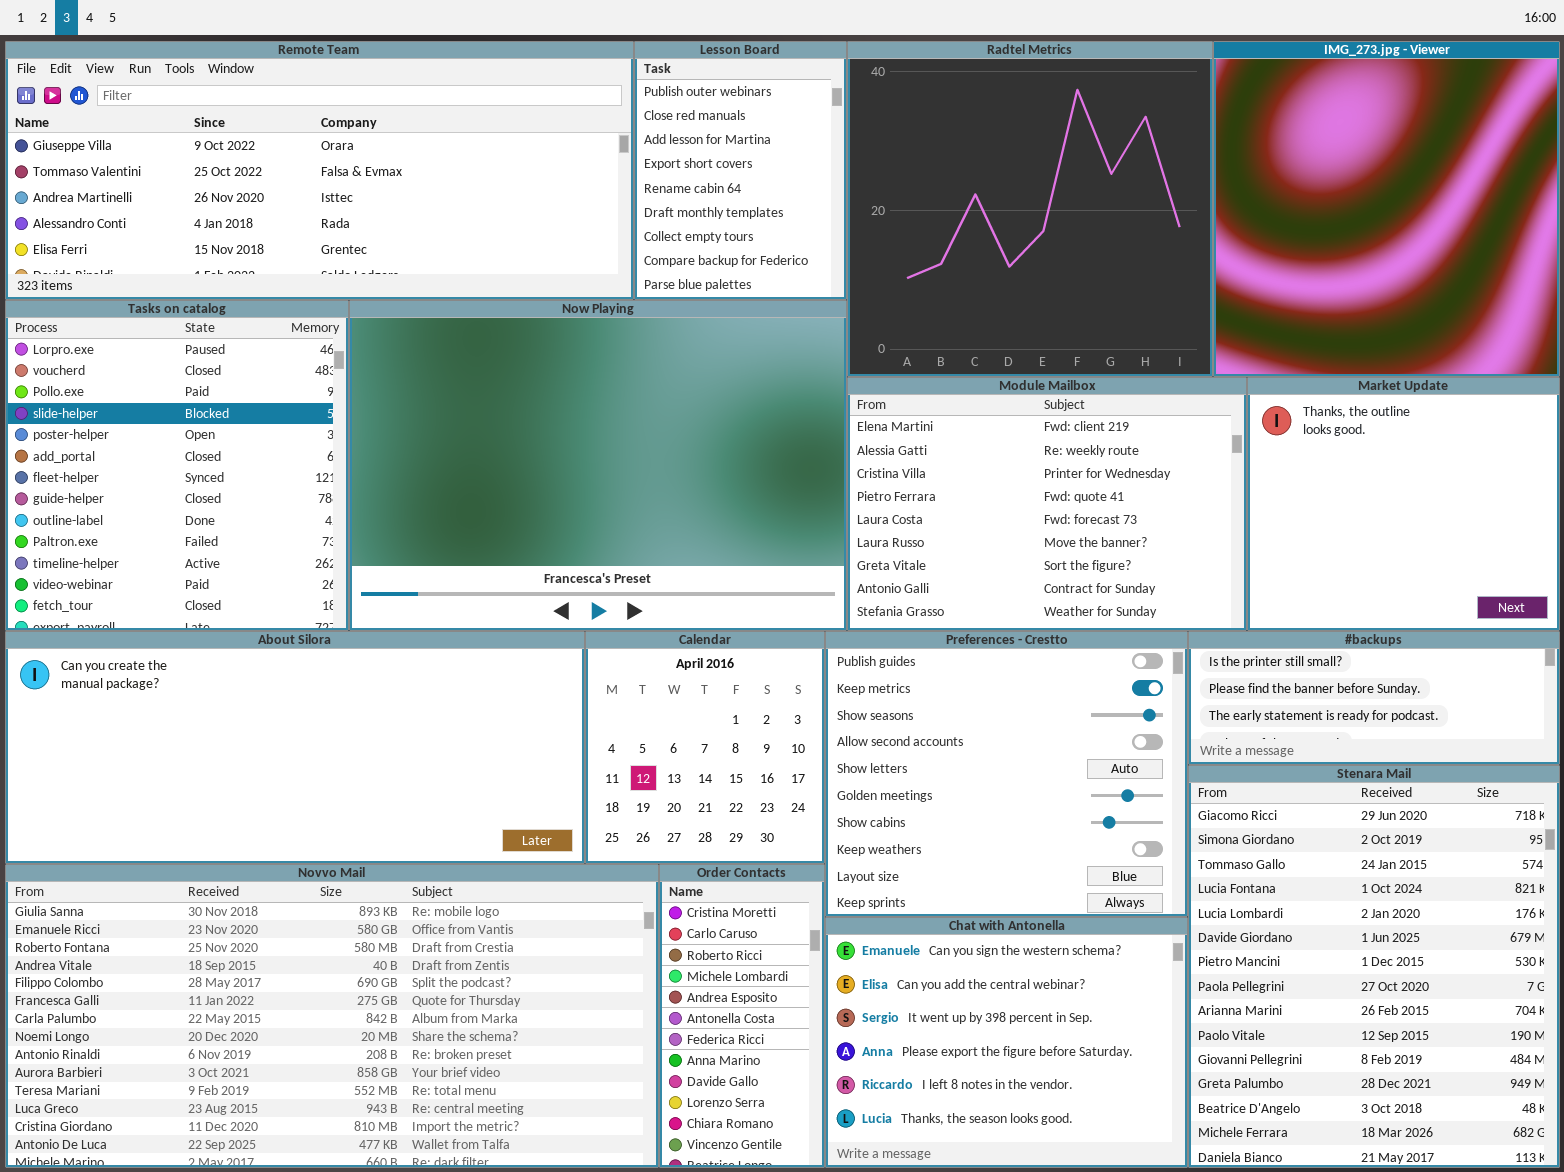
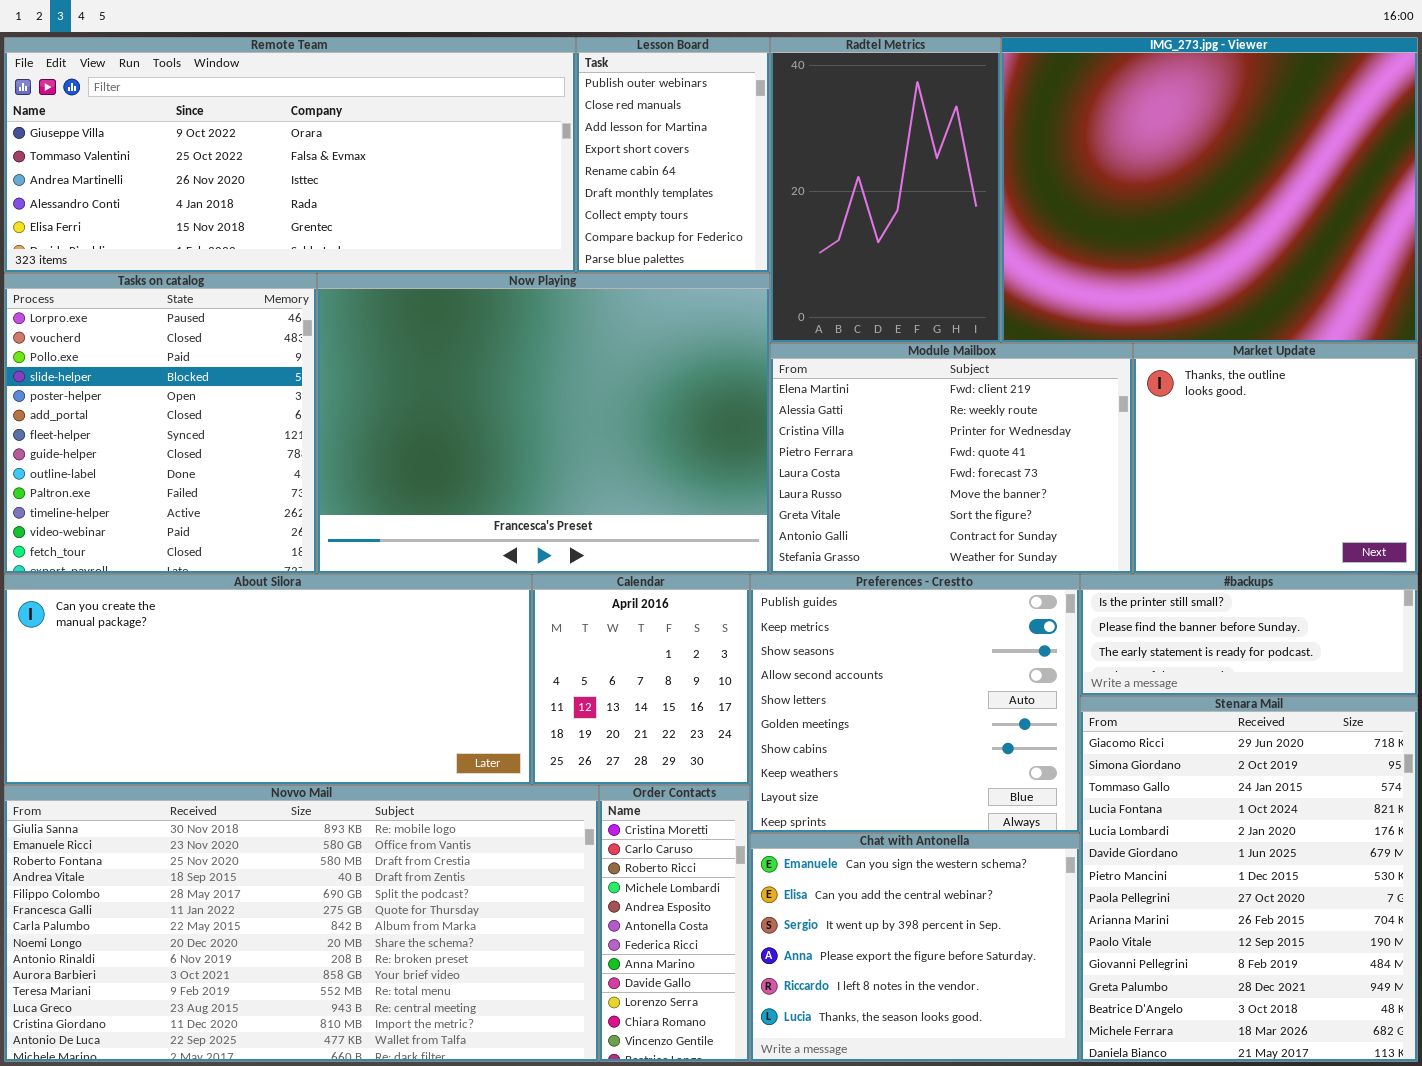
Radtel Metrics: [847,41,1213,377] -> [770,37,1001,343], resized
IMG_273.jpg - Viewer: [1213,41,1560,377] -> [1001,37,1418,343], resized

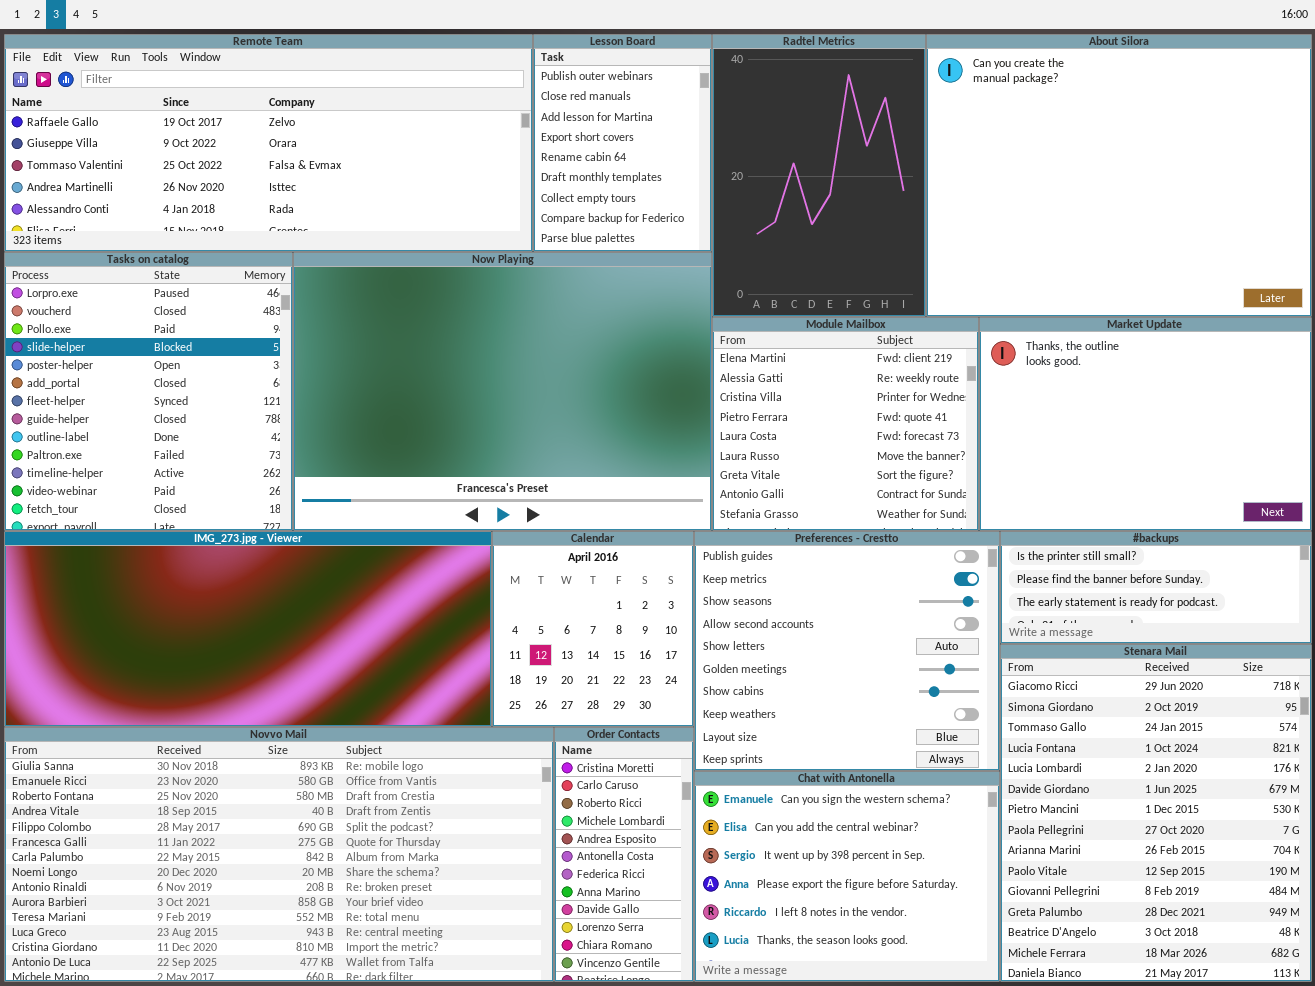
Remote Team: [4,37,576,273] -> [4,34,533,252], scrolled up 1 row
IMG_273.jpg - Viewer: [1001,37,1418,343] -> [4,531,492,727], moved, resized
Module Mailbox: [770,343,1133,574] -> [712,317,979,531], resized
Market Update: [1133,343,1418,574] -> [979,317,1312,531], resized
About Silora: [4,574,532,785] -> [926,34,1312,317], moved, resized

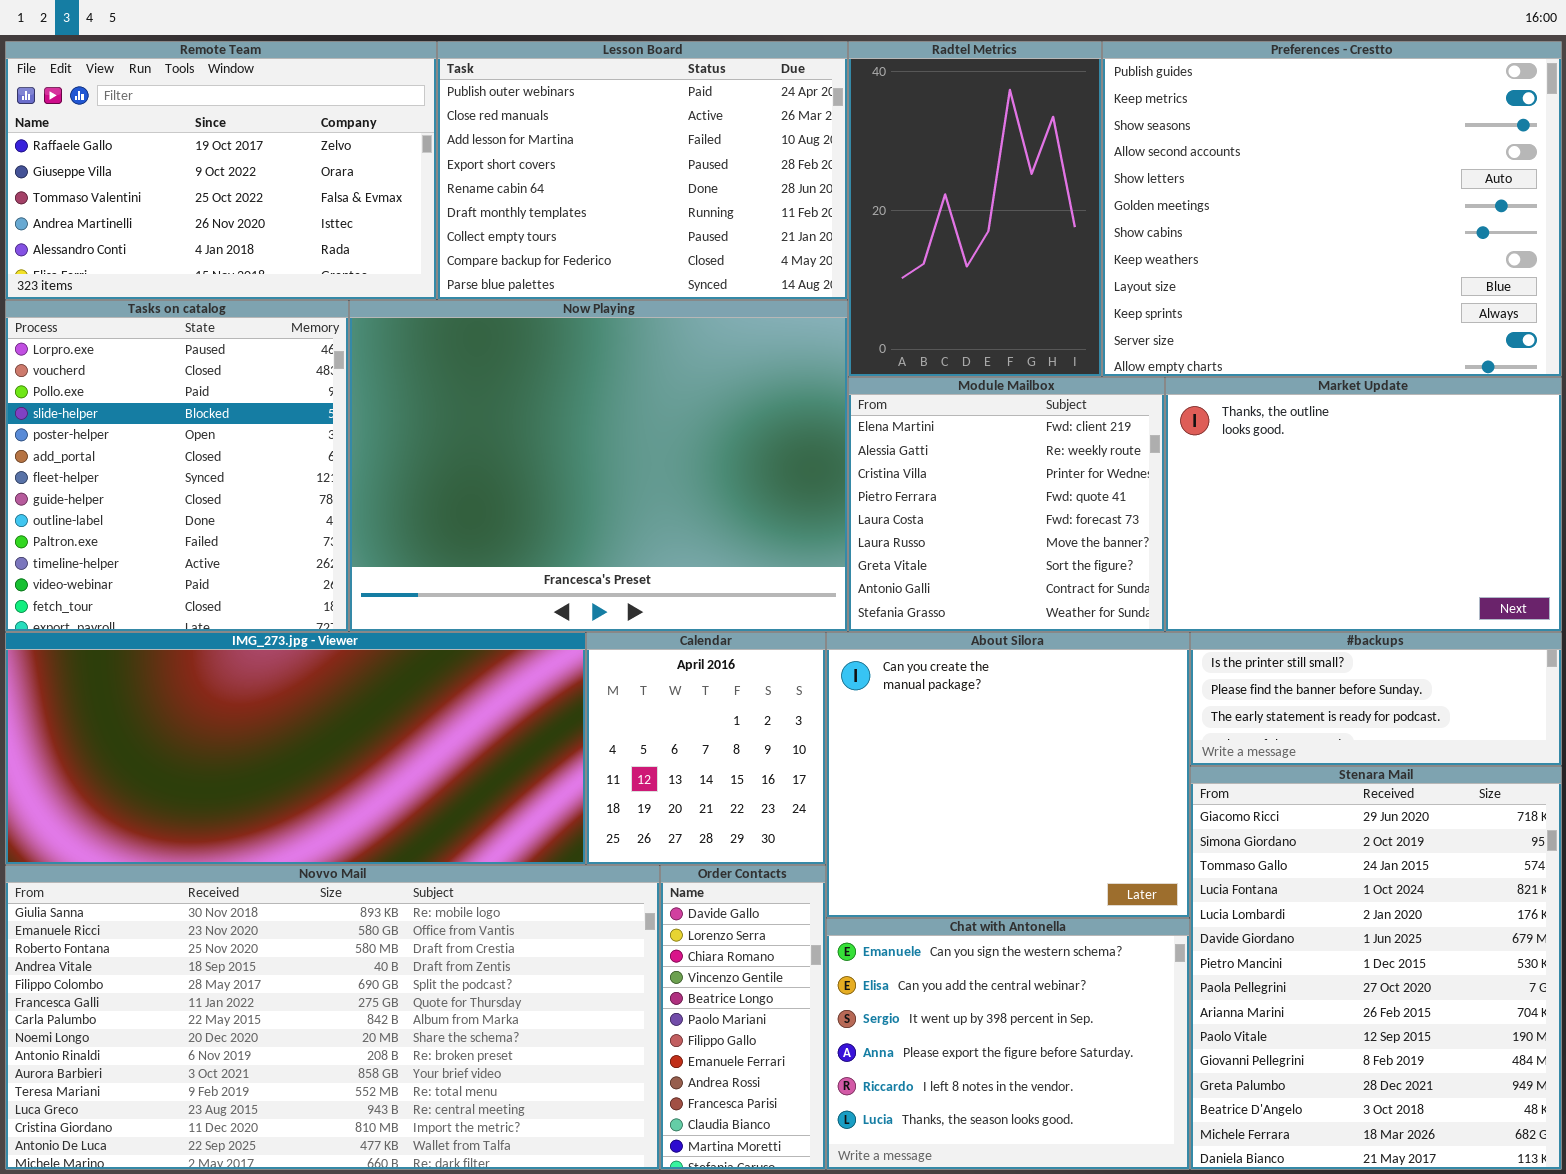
Remote Team: [4,34,533,252] -> [5,41,437,300], resized
Lesson Board: [533,34,712,252] -> [437,41,848,300], resized
About Silora: [926,34,1312,317] -> [826,632,1190,918], moved, resized
Preferences - Crestto: [694,531,1000,771] -> [1102,41,1562,377], moved, resized
Order Contacts: [554,727,694,982] -> [660,865,826,1170], scrolled down 8 rows

